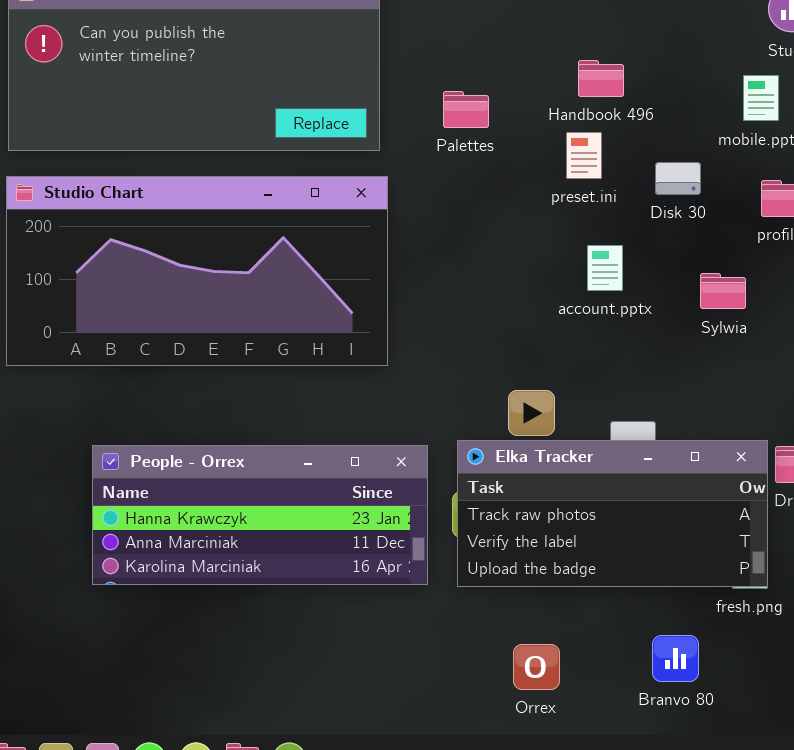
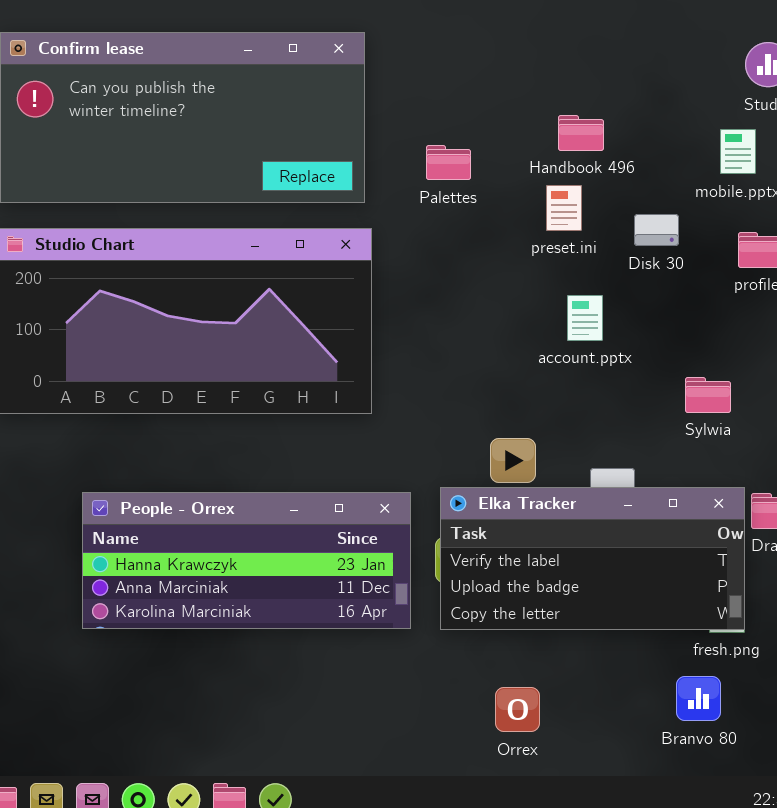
Sylwia: [700,273,746,309] -> [685,377,731,413], moved
Elka Tracker: [457,440,768,587] -> [440,487,745,630], scrolled down 1 row
Branvo 80: [652,635,699,682] -> [676,676,721,721], moved

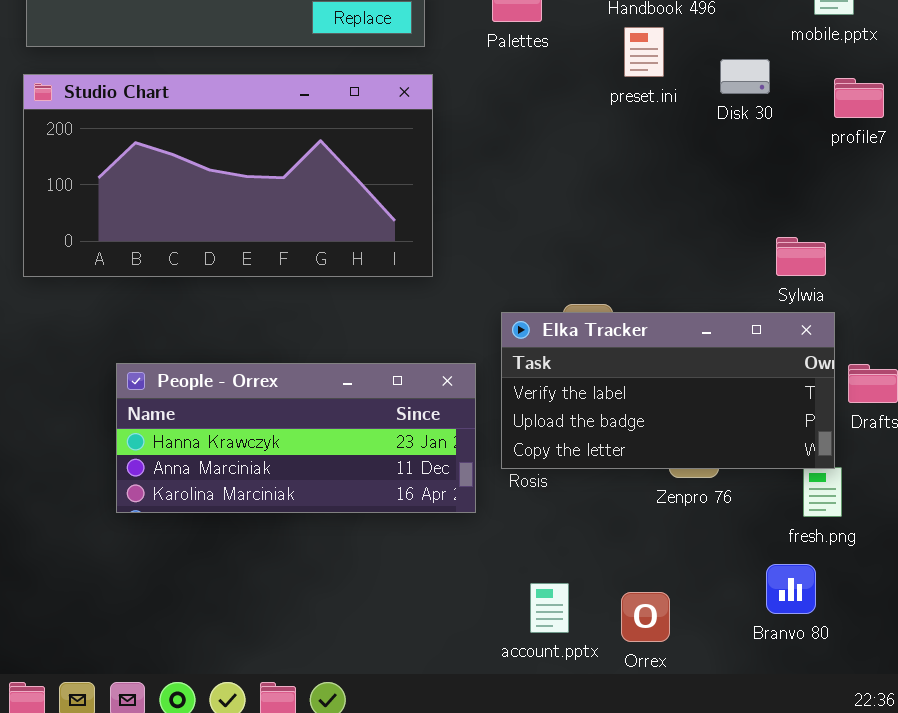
account.pptx: [567,295,603,341] -> [530,583,569,633], moved
Elka Tracker: [440,487,745,630] -> [501,312,835,469], moved
Orrex: [495,687,540,732] -> [621,592,670,642], moved

